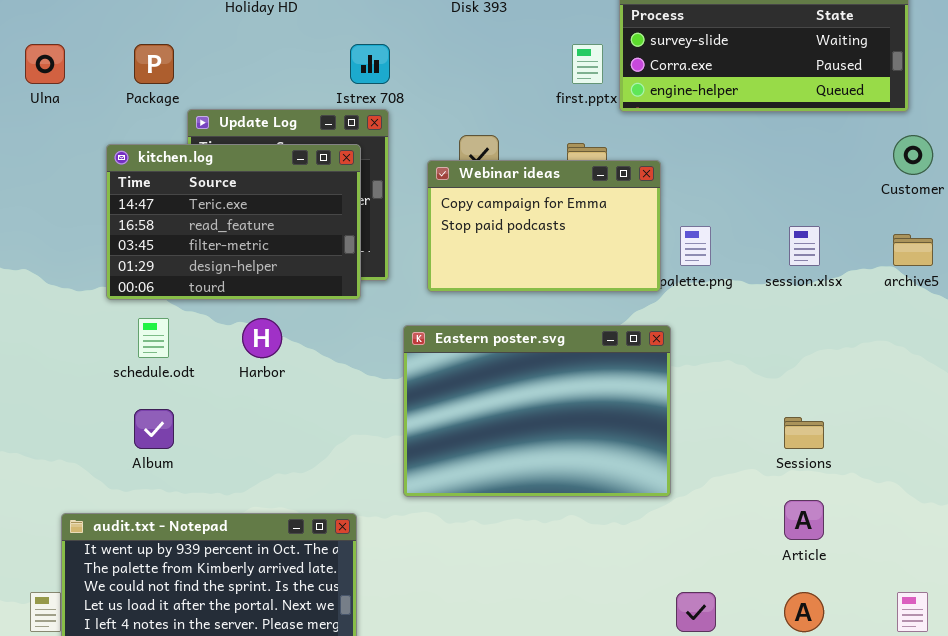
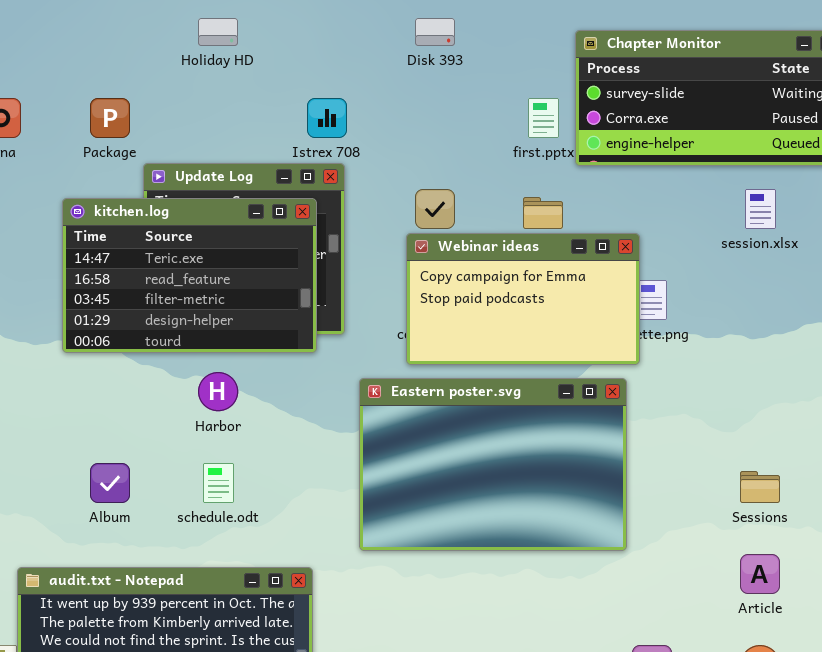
Webinar ideas: [427,160,661,292] -> [406,233,640,365], moved
session.xlsx: [789,226,820,266] -> [745,189,776,229], moved
schedule.odt: [138,318,169,358] -> [203,463,234,503], moved

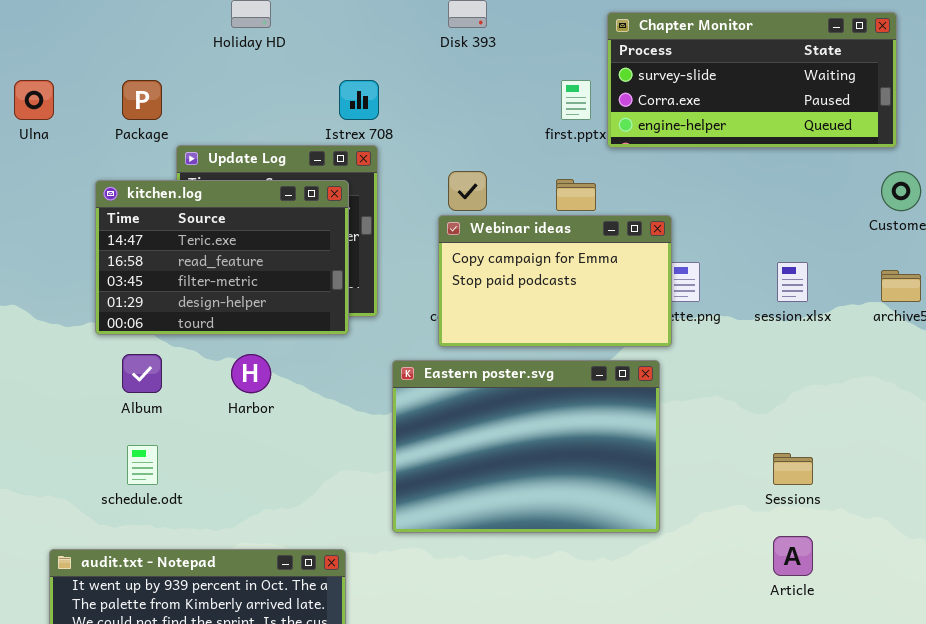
session.xlsx: [745,189,776,229] -> [777,262,808,302], moved
Album: [90,463,130,503] -> [122,354,162,393], moved
schedule.odt: [203,463,234,503] -> [127,445,158,485], moved

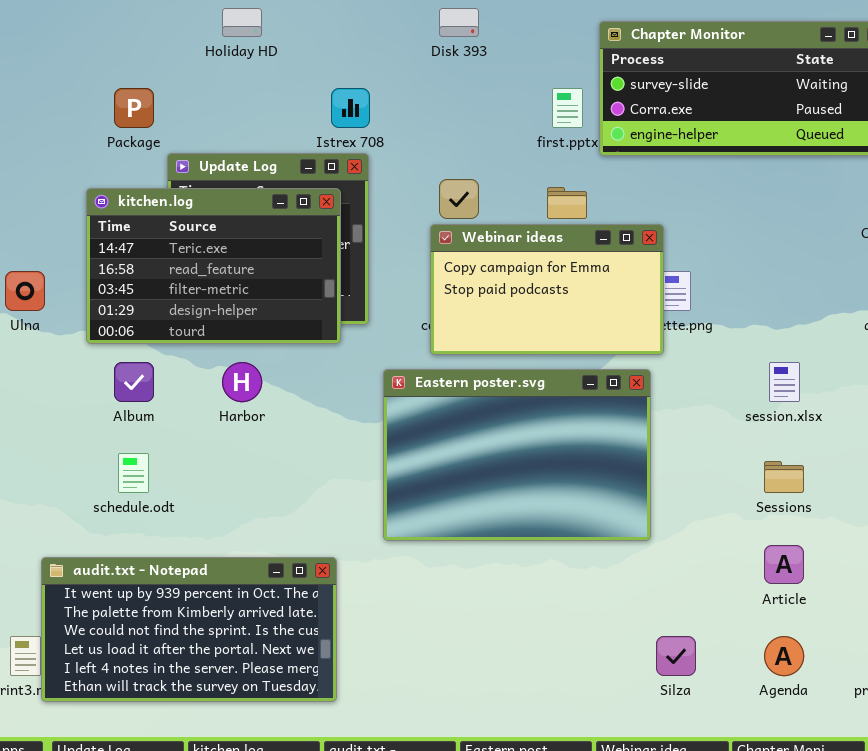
Ulna: [14,80,54,120] -> [5,271,45,311], moved
session.xlsx: [777,262,808,302] -> [769,362,800,402], moved

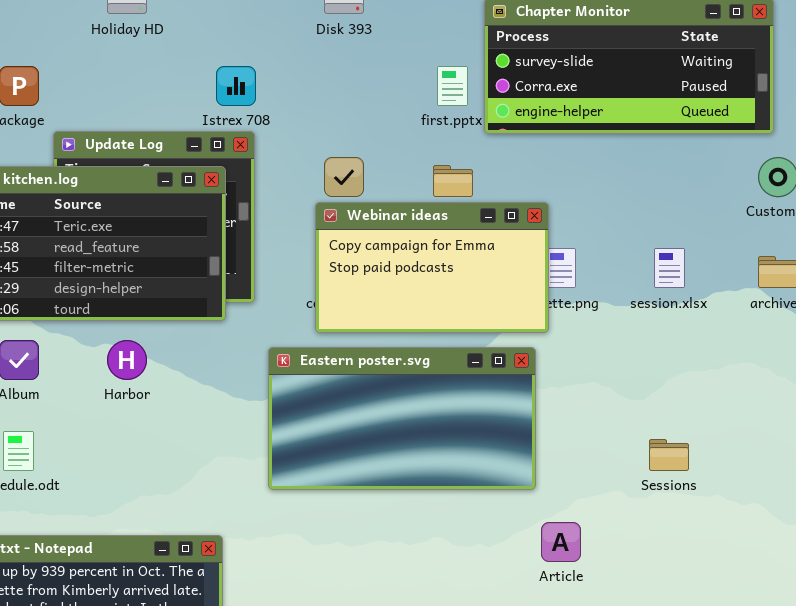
session.xlsx: [769,362,800,402] -> [654,248,685,288], moved
Eastern poster.svg: [383,369,651,541] -> [268,347,536,490], resized
Article: [764,545,804,584] -> [541,522,581,562], moved

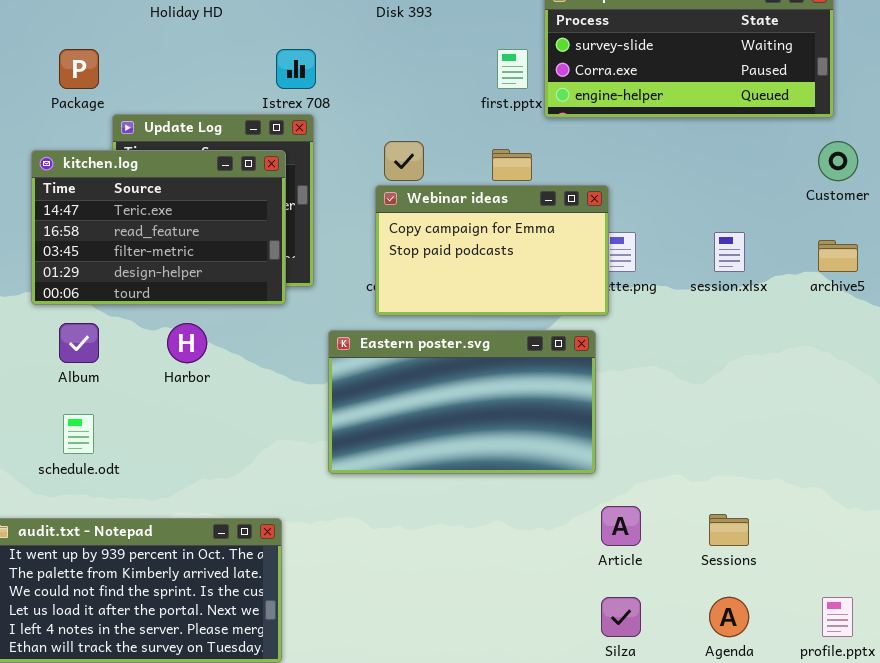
Sessions: [649,439,689,471] -> [709,514,749,546], moved

